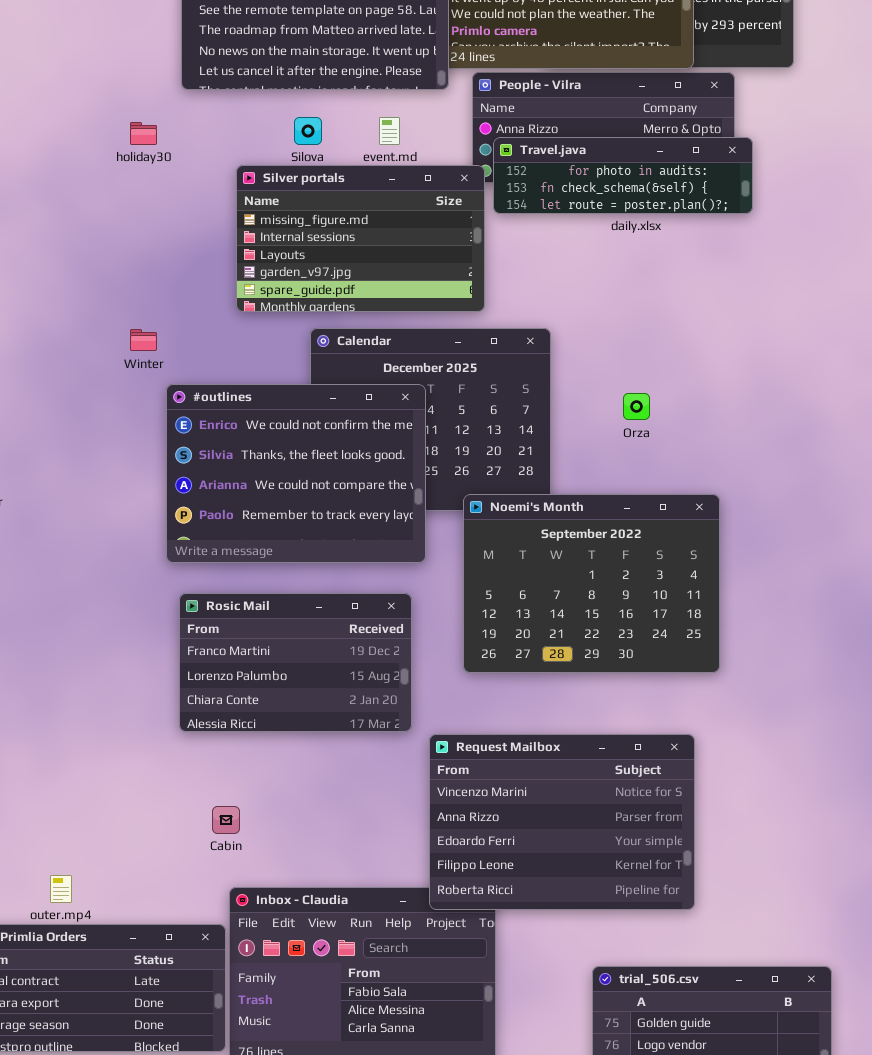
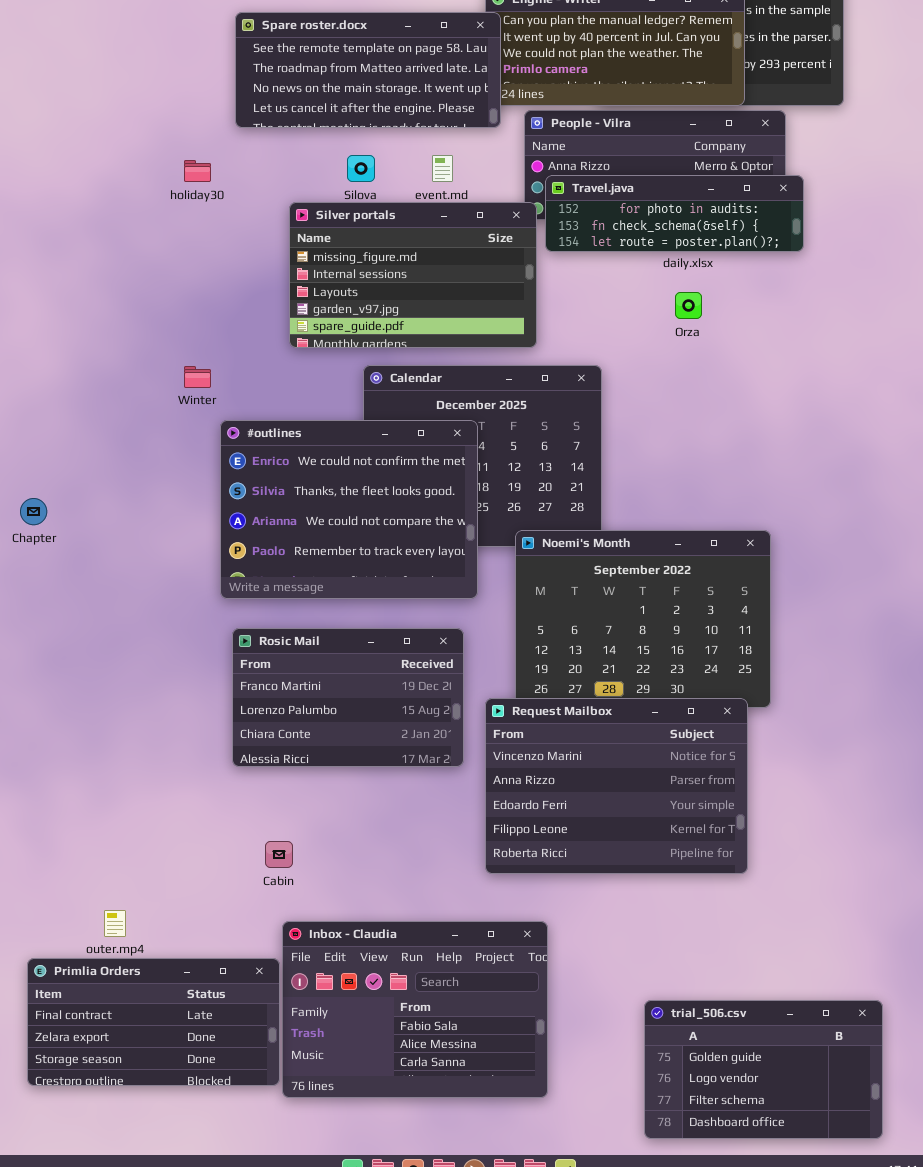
Orza: [623,393,650,420] -> [675,292,702,319], moved
Request Mailbox: [429,734,695,910] -> [485,698,748,874], moved

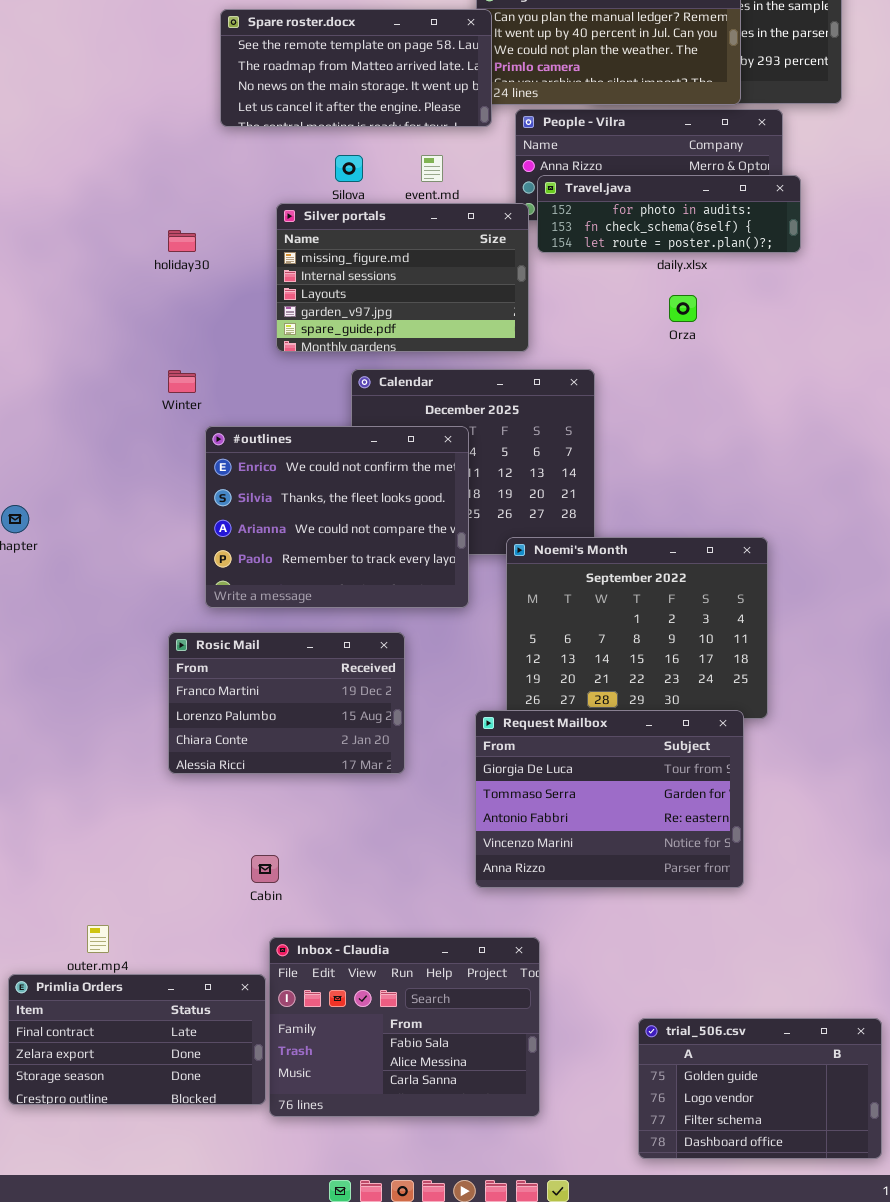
holiday30: [184,160,211,182] -> [168,230,196,252], moved
Rosic Mail: [232,628,464,767] -> [168,632,405,774], moved
Request Mailbox: [485,698,748,874] -> [475,710,744,888], scrolled up 3 rows

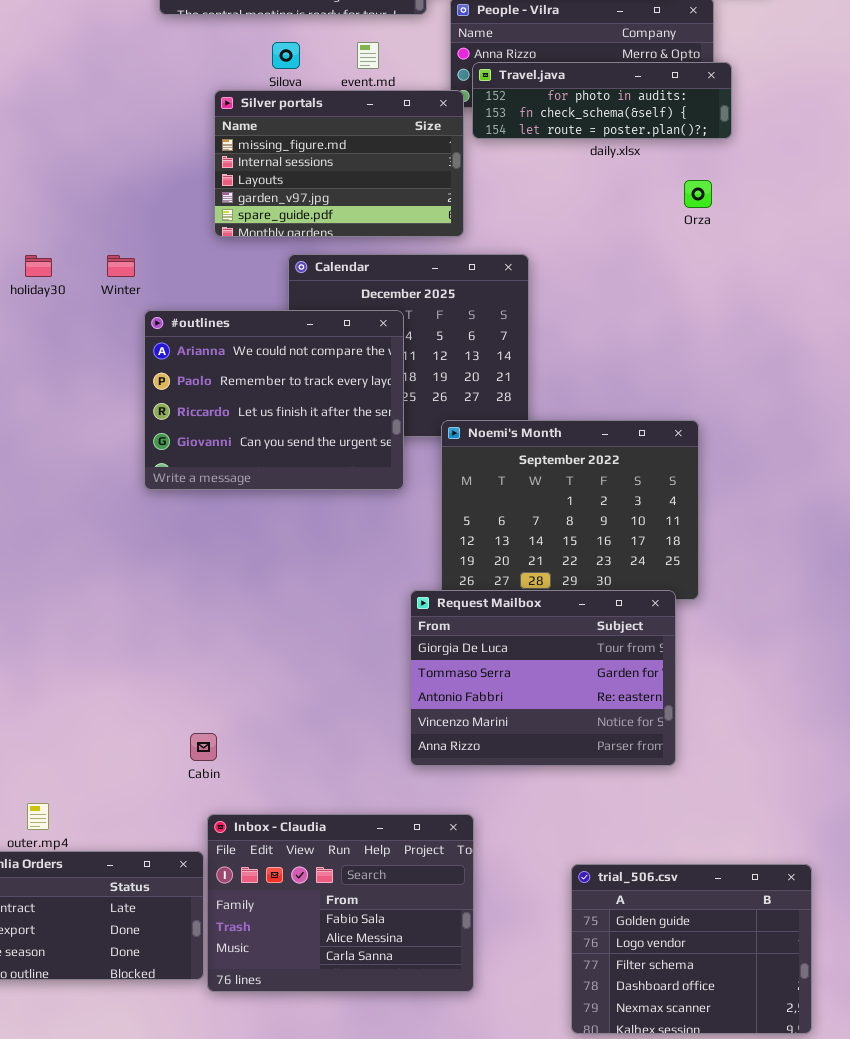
holiday30: [168,230,196,252] -> [25,255,52,277], moved
Orza: [669,295,697,322] -> [684,180,712,208], moved
#outlines: [205,426,469,608] -> [144,310,404,490], scrolled down 2 rows
Rosic Mail: [168,632,405,774] -> none, closed
trial_506.csv: [638,1018,882,1159] -> [571,864,812,1034], resized

